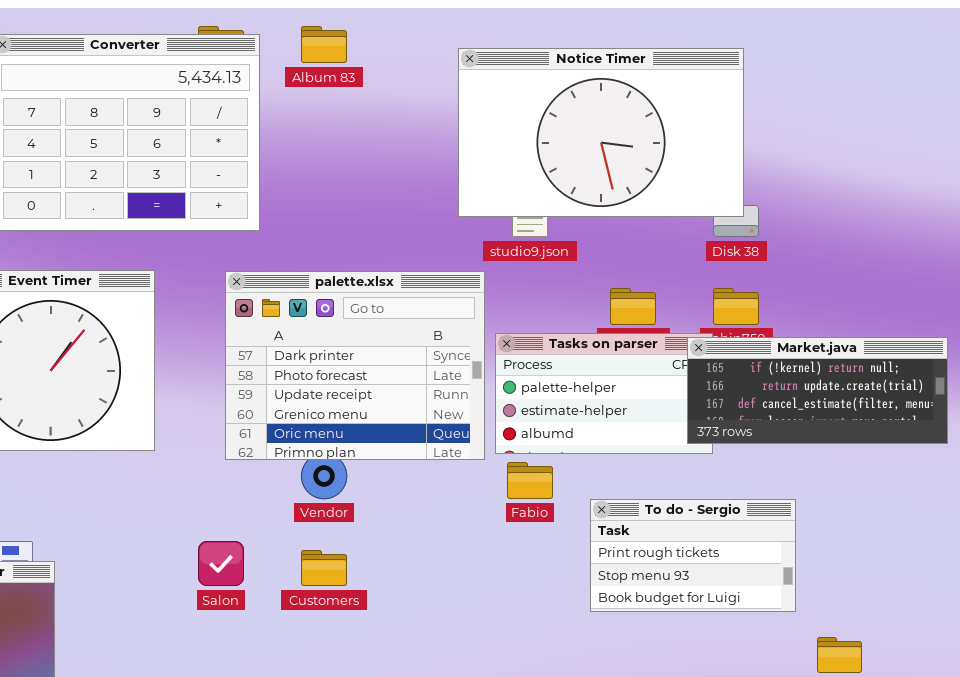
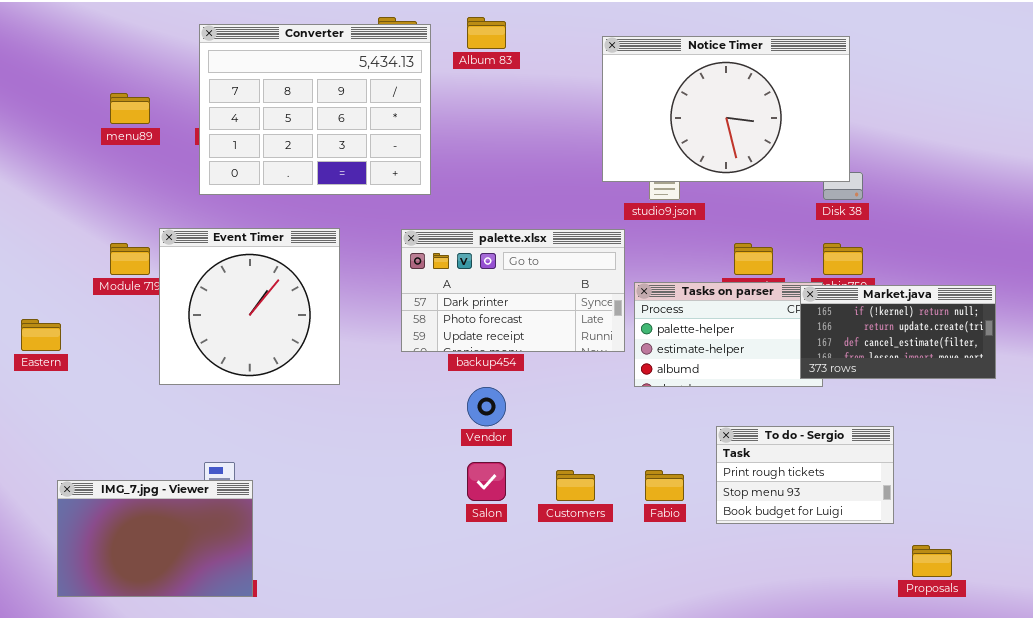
palette.xlsx: [225,271,485,460] -> [401,229,625,352], resized
Market.java: [687,337,948,444] -> [800,285,996,379], resized
Fabio: [507,462,553,499] -> [645,470,684,501], moved
Salon: [198,541,244,586] -> [467,462,506,501], moved
Customers: [301,550,347,586] -> [556,470,595,501], moved

